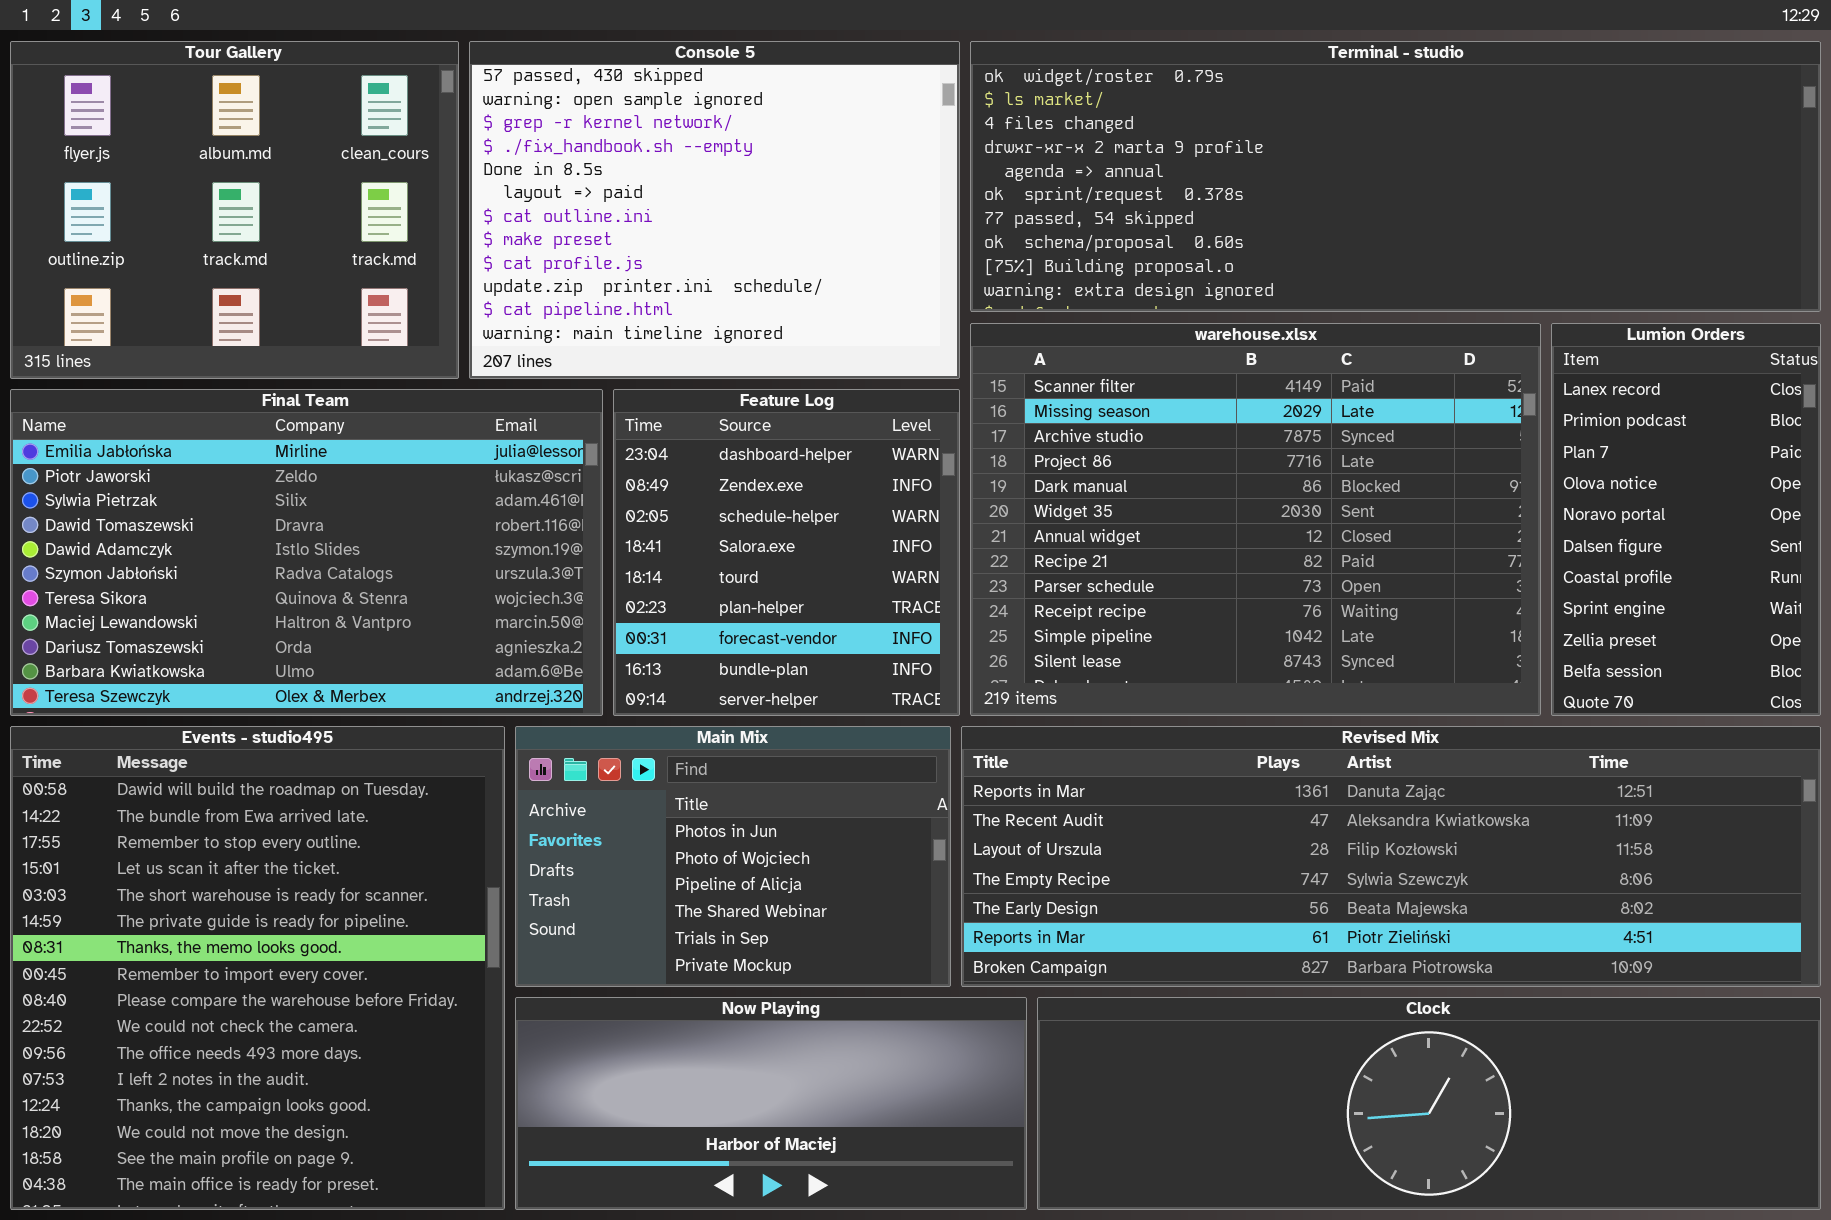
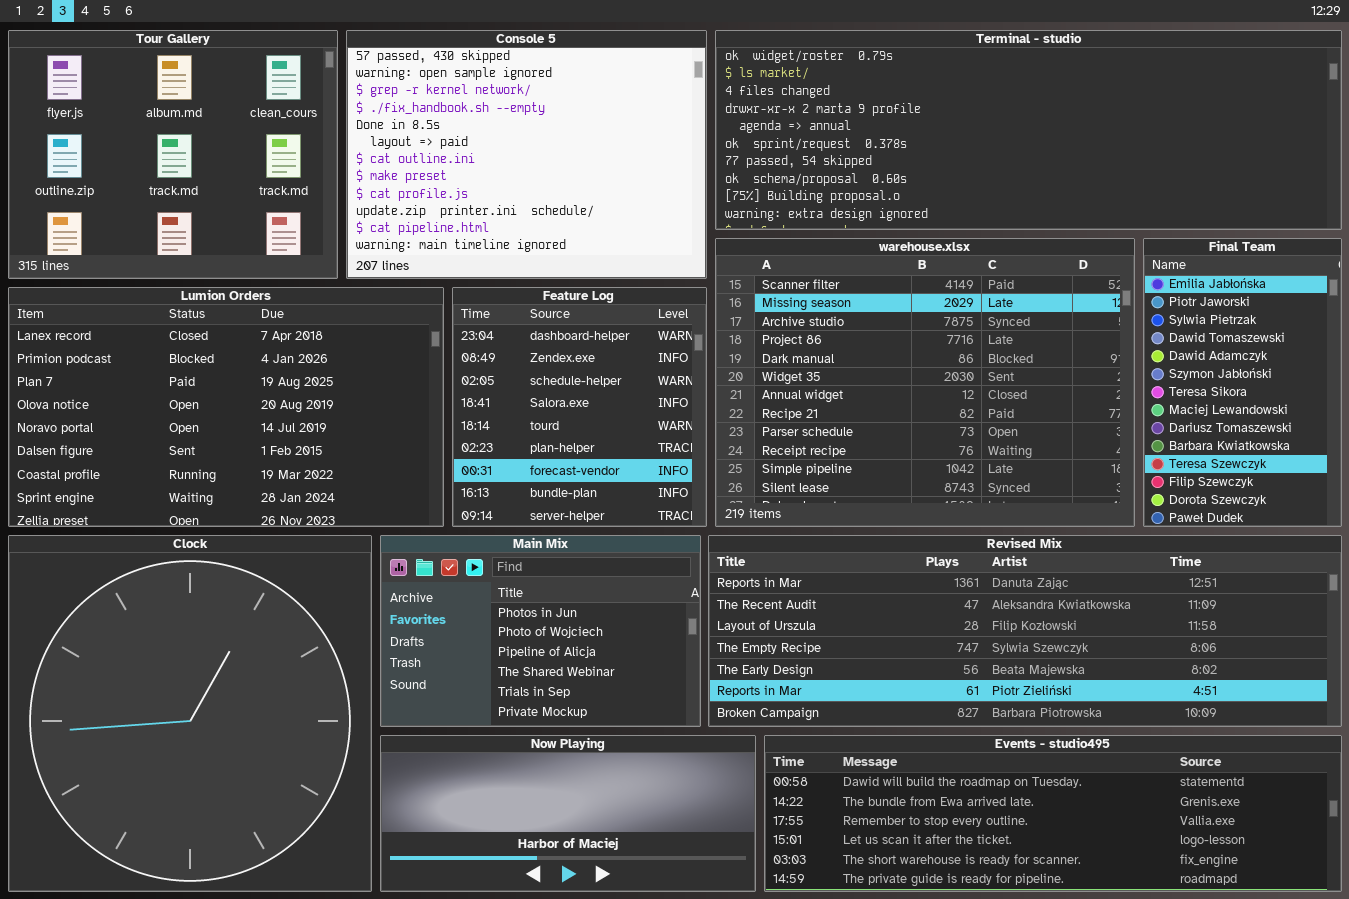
Lumion Orders: [1551,323,1821,716] -> [8,287,444,527], moved, resized
Final Team: [10,389,603,716] -> [1143,238,1342,527], moved, resized
Events - studio495: [10,726,505,1210] -> [764,735,1342,892], moved, resized
Clock: [1037,997,1821,1210] -> [8,535,372,892], moved, resized

